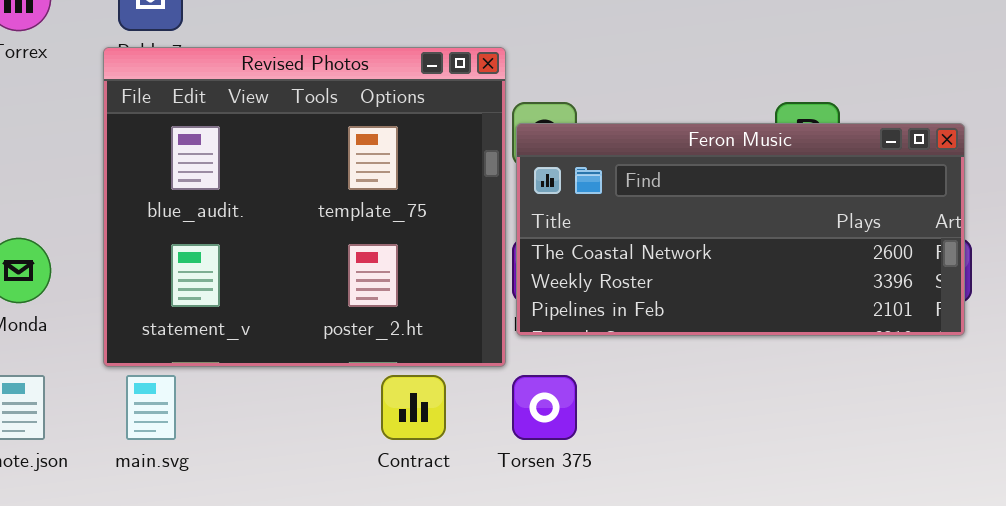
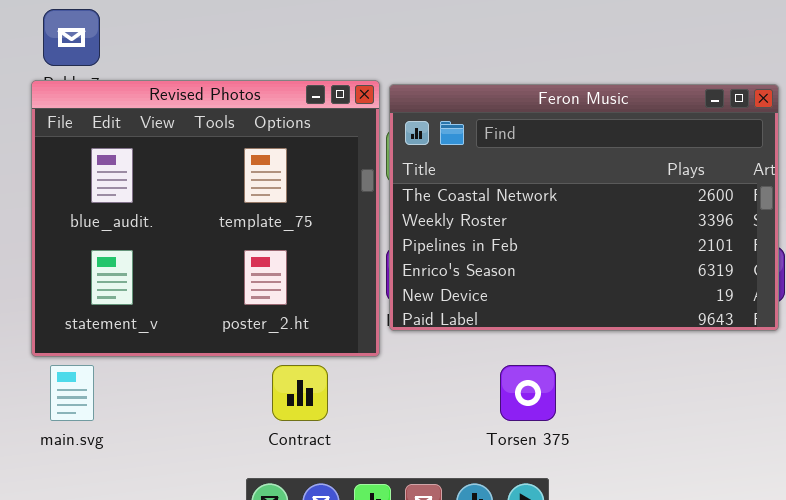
Feron Music: [516,123,965,336] -> [389,84,779,331], resized
Torsen 375: [512,375,577,440] -> [500,365,556,421], moved

